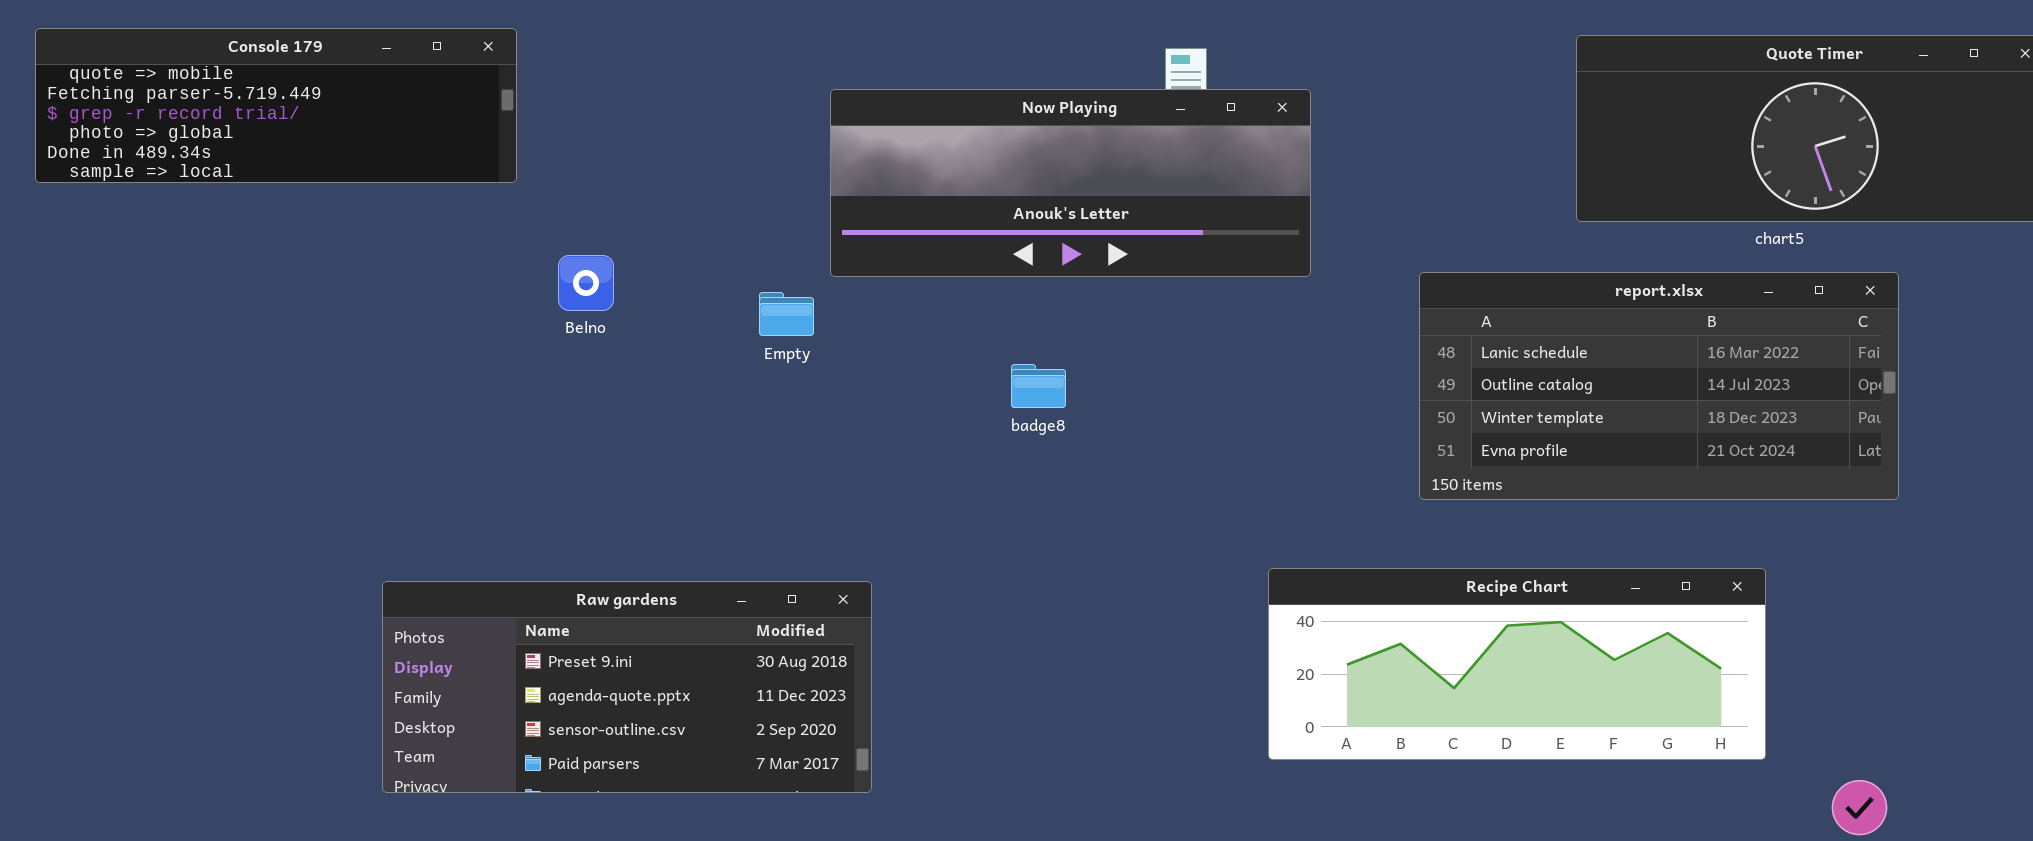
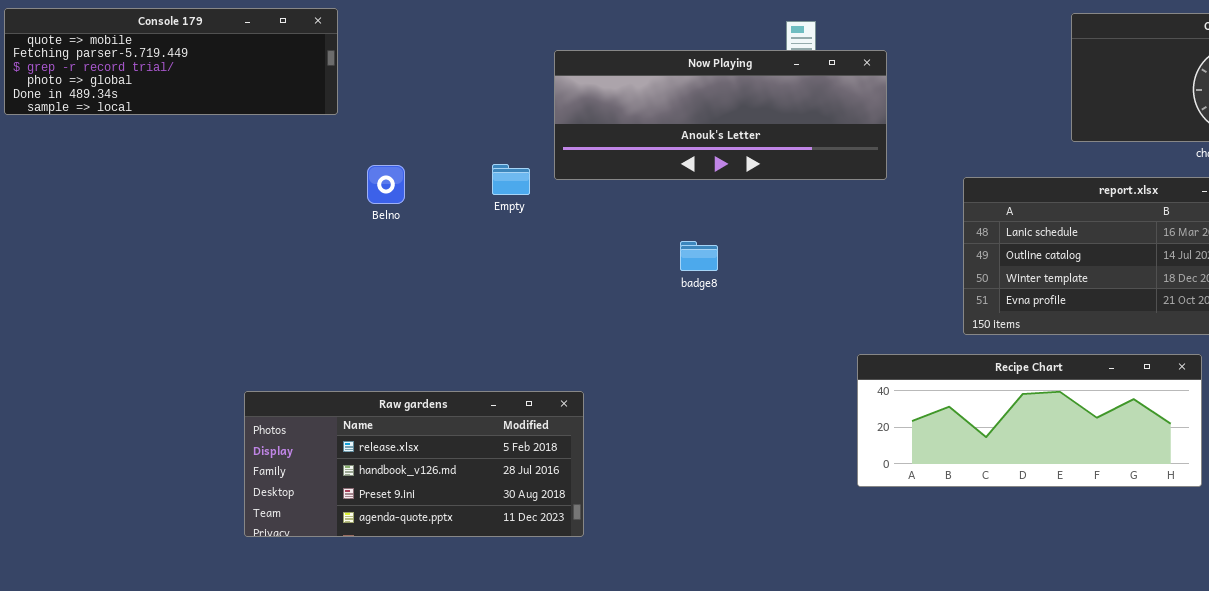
Empty: [759,292,814,336] -> [492,164,530,195], moved
Recipe Chart: [1268,568,1766,760] -> [857,354,1202,487], moved
Raw gardens: [382,581,872,793] -> [244,391,584,537], scrolled up 2 rows

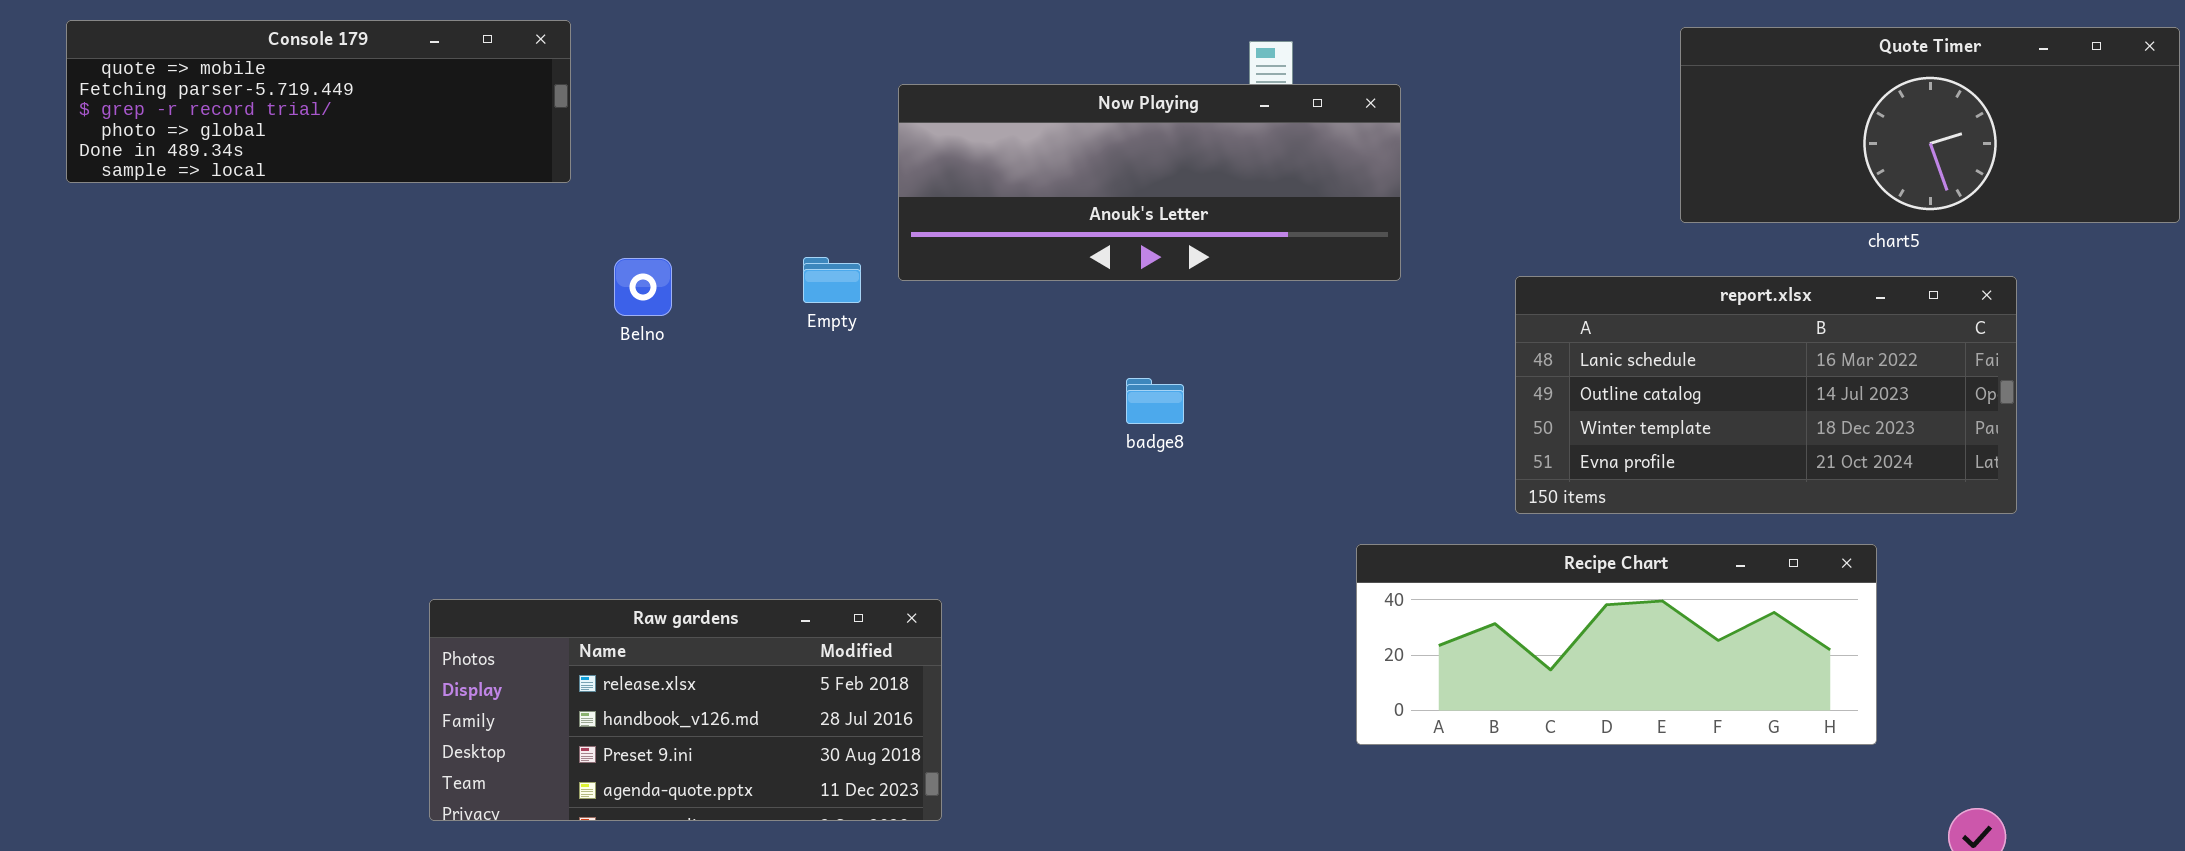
badge8: [680,241,718,271] -> [1126,378,1184,424], moved

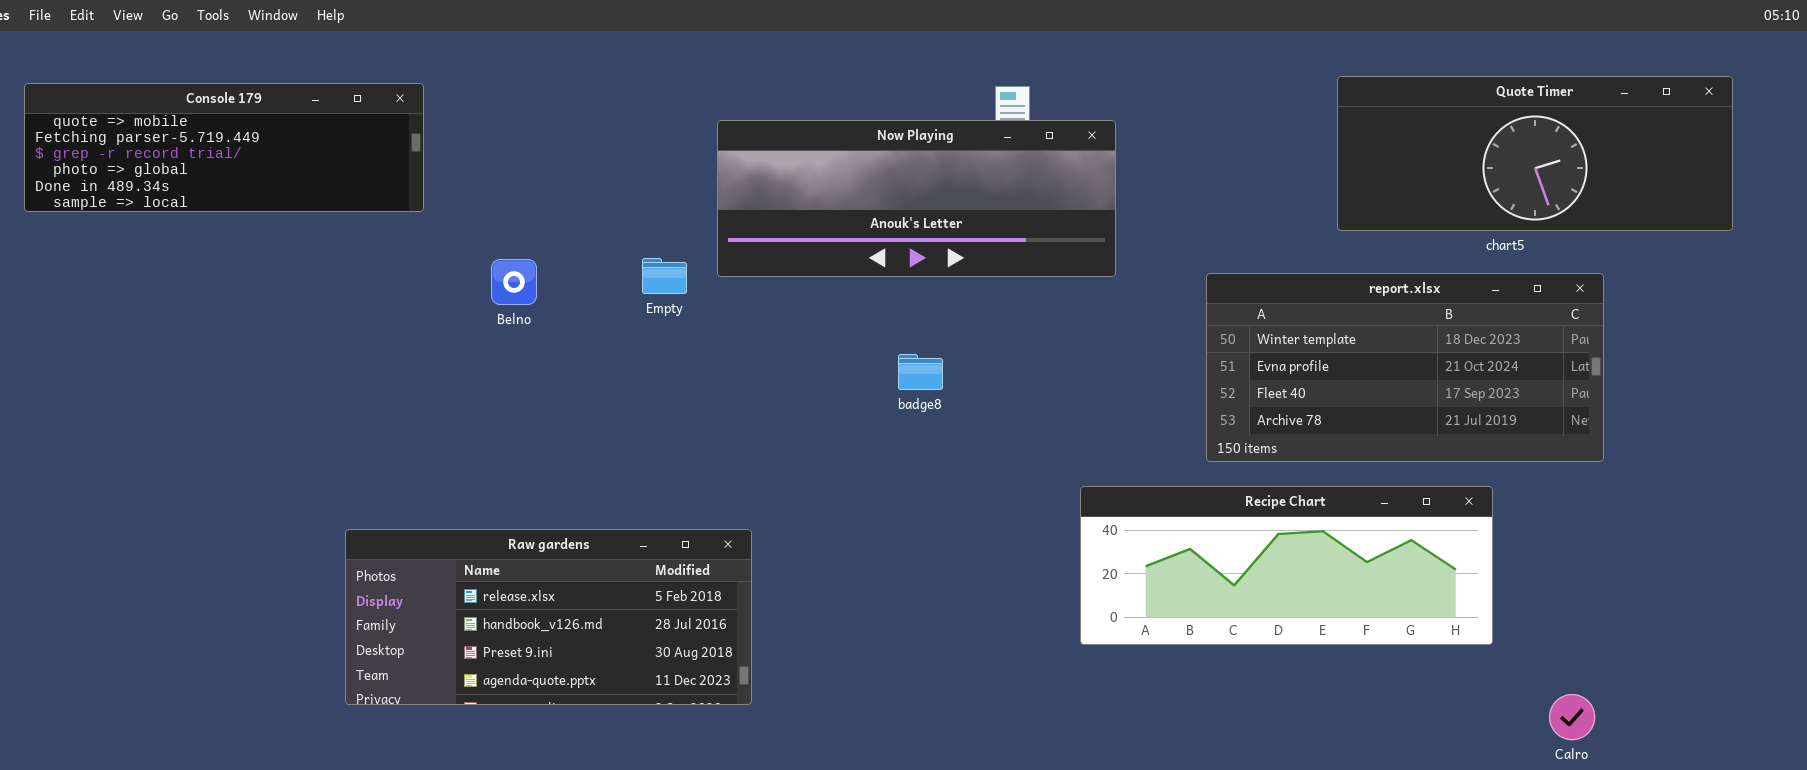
Console 179: [66,20,571,183] -> [24,83,424,212], moved
report.xlsx: [1515,276,2017,514] -> [1206,273,1604,462], scrolled down 2 rows

